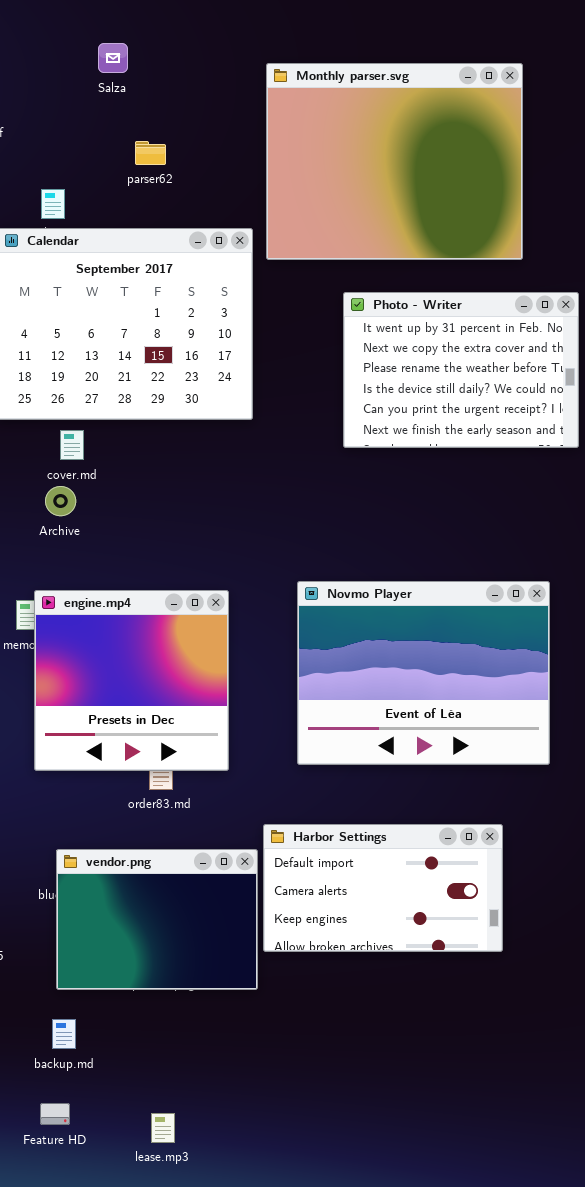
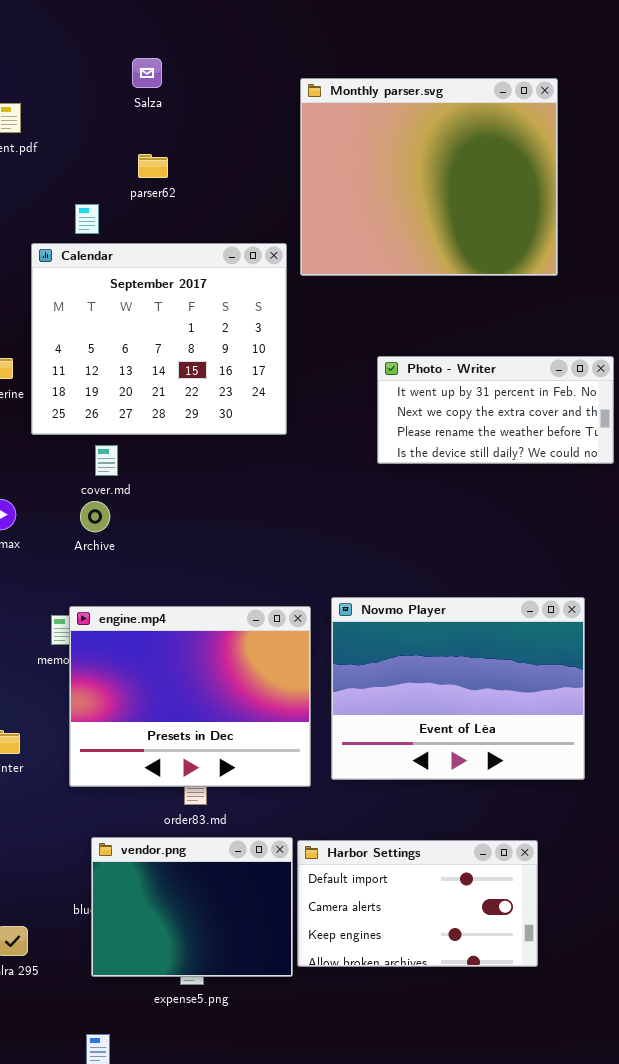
parser62: [135,141,166,165] -> [138,154,168,178], moved
Photo - Writer: [343,292,579,448] -> [377,356,614,464], resized
engine.mp4: [34,590,229,771] -> [69,606,311,787], resized
vendor.png: [56,849,258,990] -> [91,837,293,977], moved

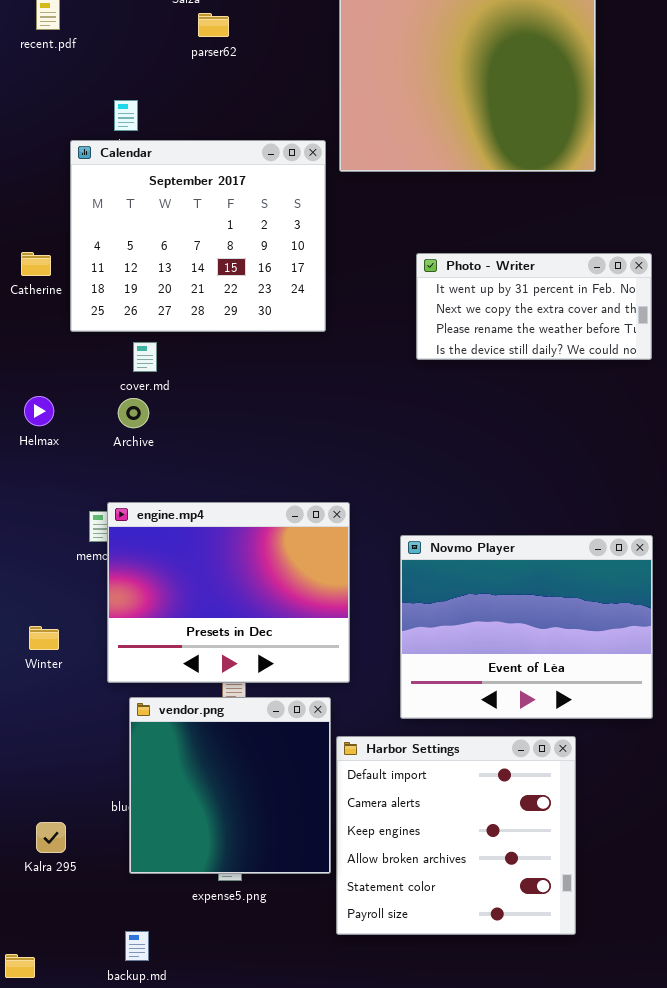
parser62: [138,154,168,178] -> [198,13,229,37], moved
Novmo Player: [331,597,585,780] -> [400,535,653,719], moved
vendor.png: [91,837,293,977] -> [129,697,331,874], resized
Harbor Settings: [297,840,538,967] -> [336,736,576,935], resized

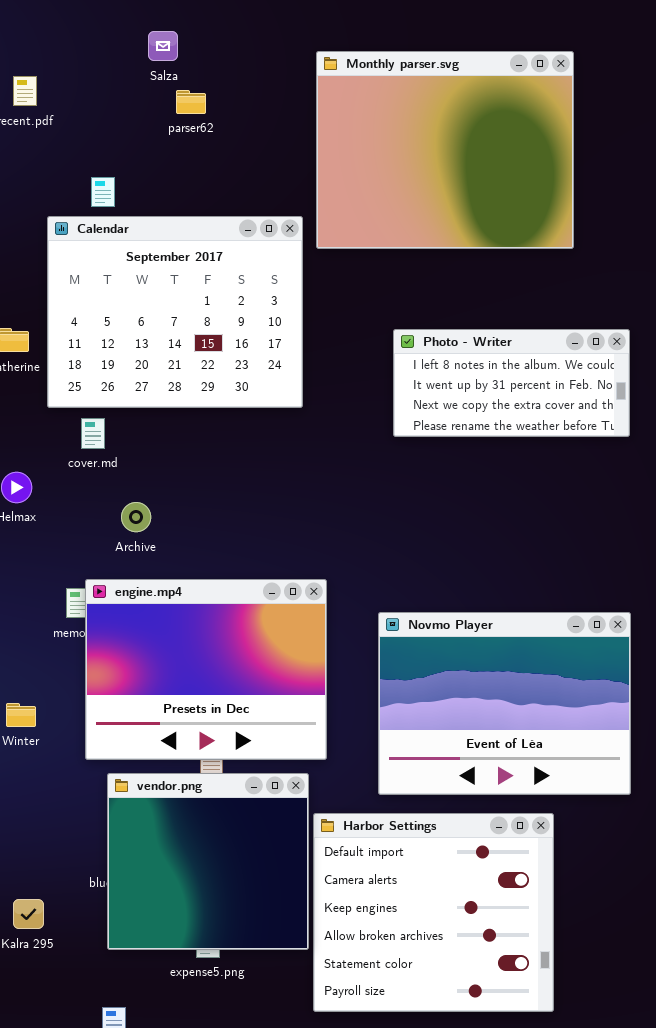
Photo - Writer: [416,253,652,360] -> [393,329,630,437], scrolled up 1 row
cover.md: [133,342,157,372] -> [81,418,105,449], moved
Archive: [118,398,149,428] -> [121,502,151,532], moved

